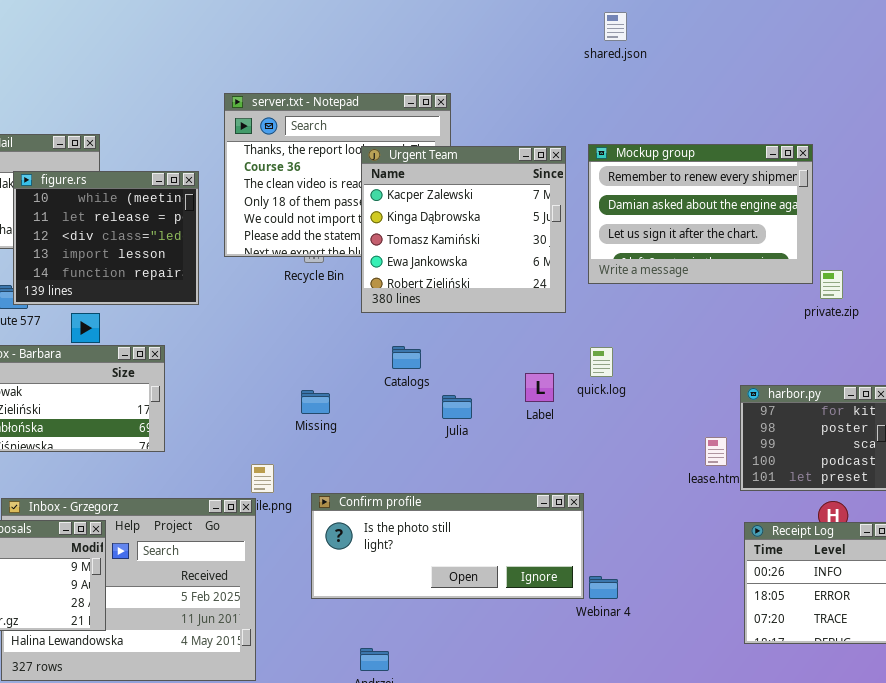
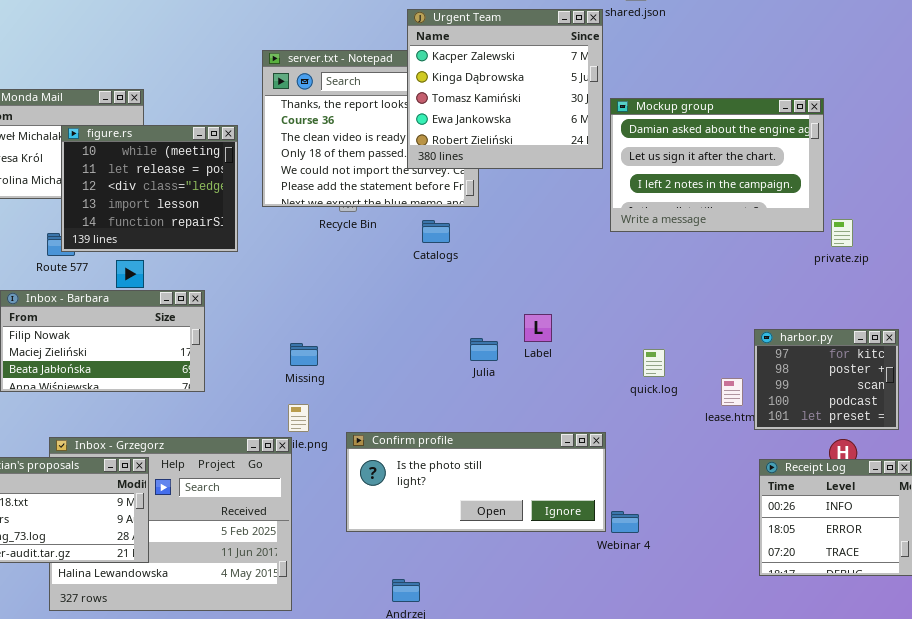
Mockup group: [588,144,813,284] -> [610,98,824,232], scrolled down 1 row
Urgent Team: [361,146,566,313] -> [407,9,603,169], moved
Catalogs: [392,346,421,369] -> [422,220,450,243], moved
quick.log: [590,347,613,377] -> [643,349,665,377], moved
Label: [525,373,554,402] -> [524,314,552,342], moved
Missing: [301,390,330,414] -> [290,343,318,366], moved

